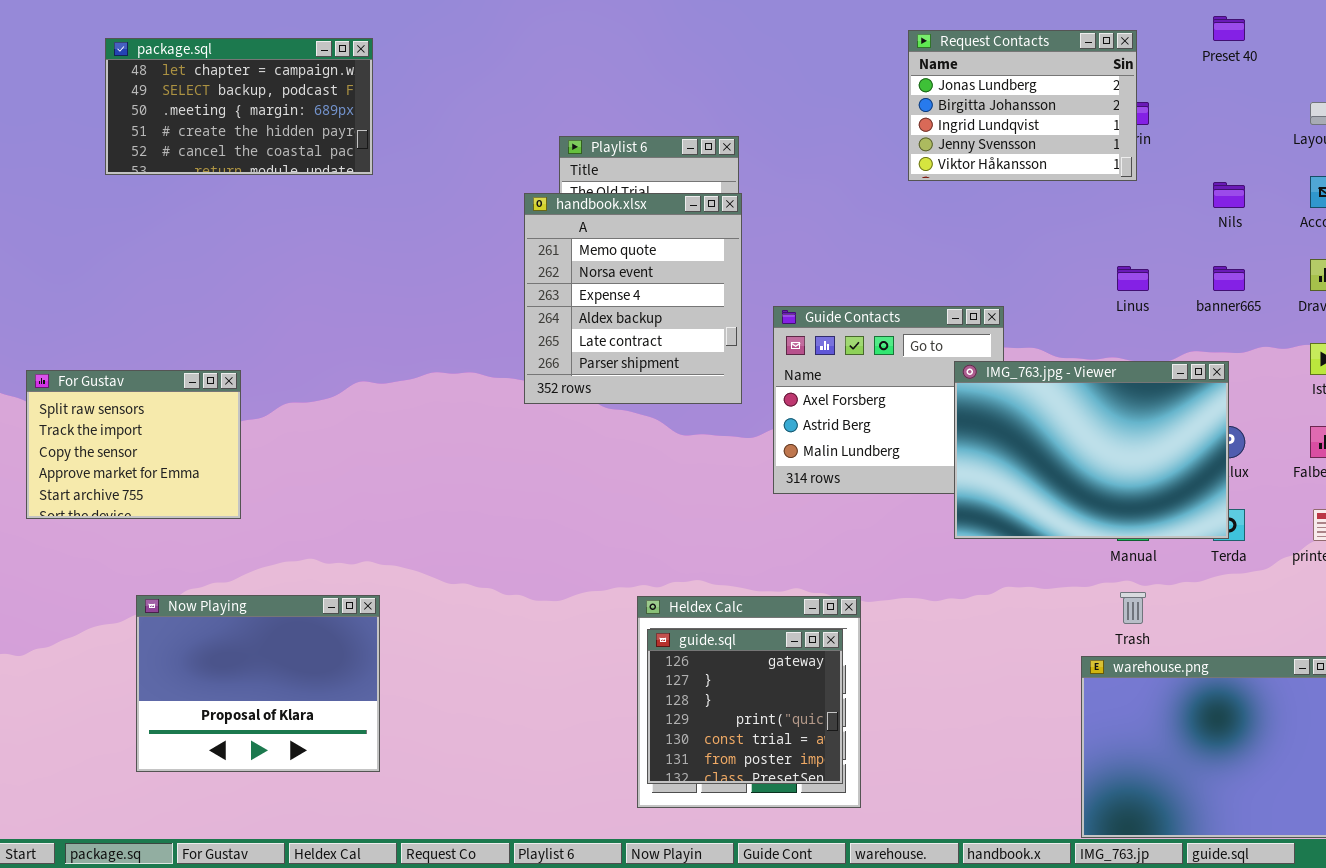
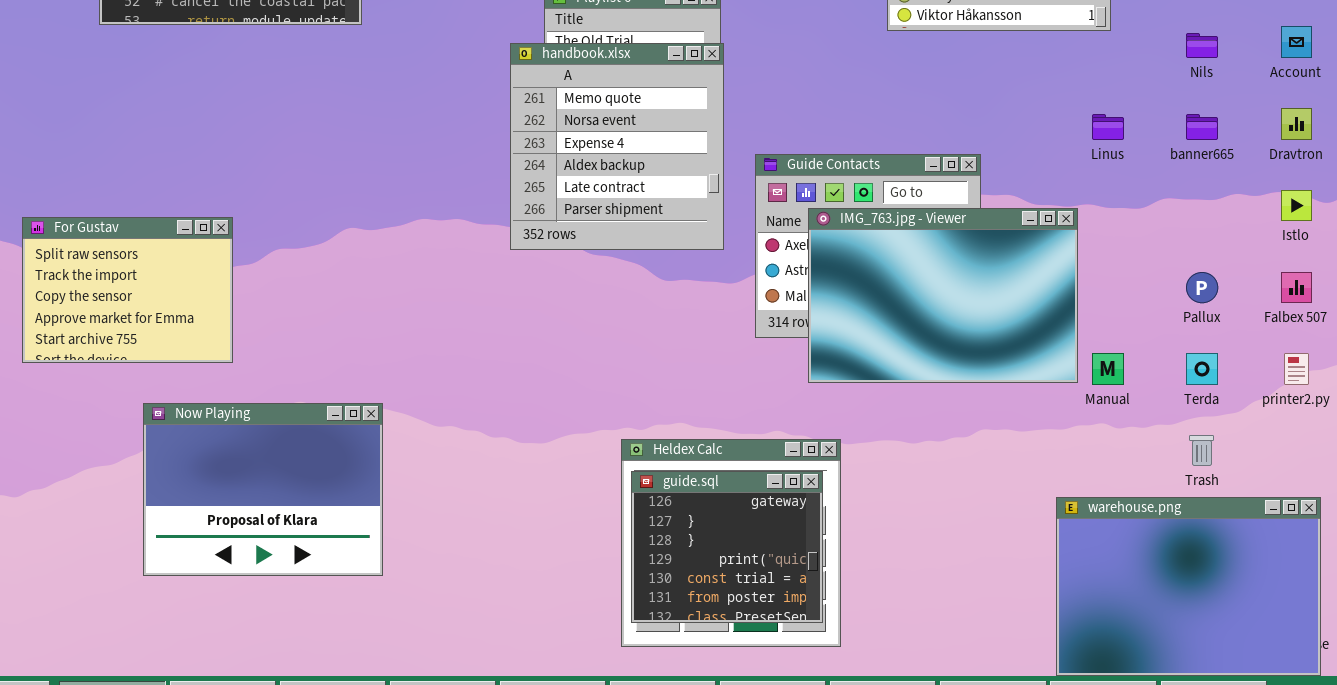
IMG_763.jpg - Viewer: [954,361,1229,539] -> [808,208,1078,383], moved
Trash: [1120,592,1146,624] -> [1189,435,1214,466], moved
Now Playing: [136,595,380,772] -> [143,403,383,576], moved

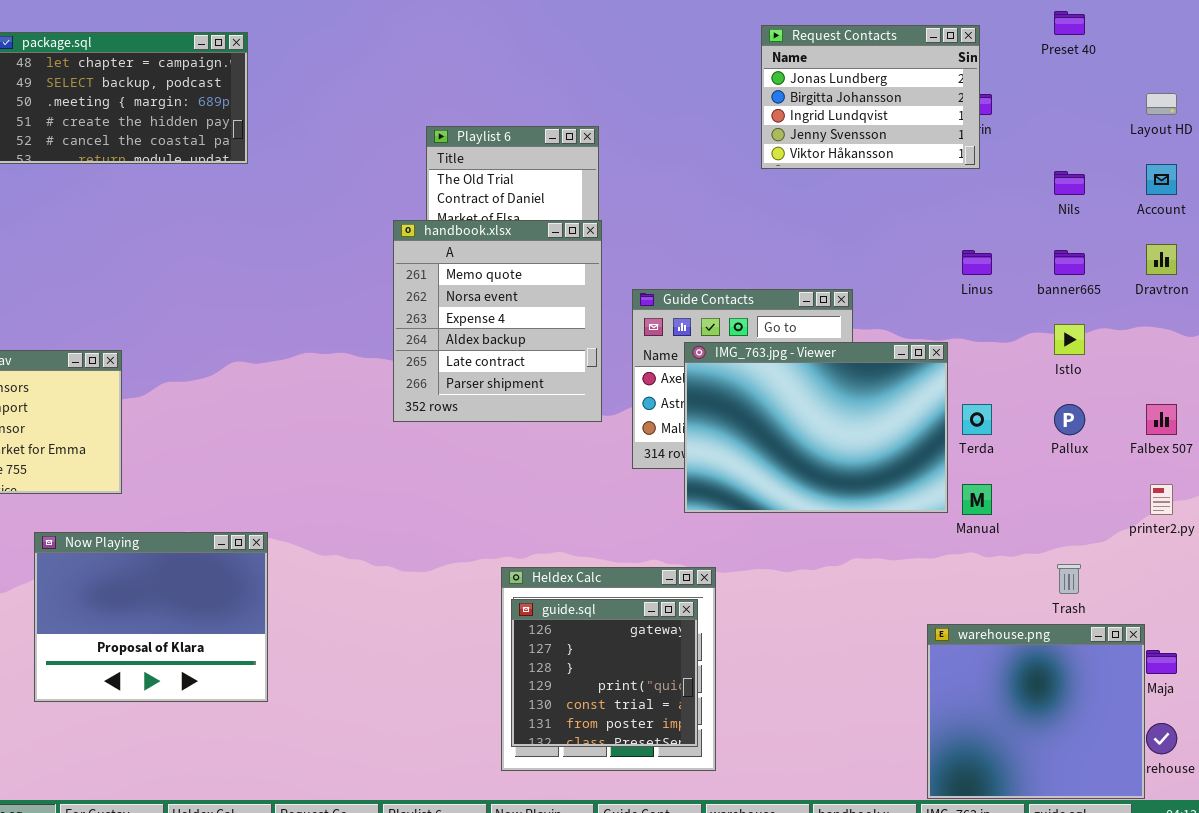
handbook.xlsx: [510,43,724,250] -> [393,220,602,422], moved
Istlo: [1281,190,1312,221] -> [1054,324,1085,355], moved
Terda: [1186,353,1218,385] -> [962,404,992,435], moved
warehouse.png: [1056,497,1321,676] -> [927,624,1145,799], resized

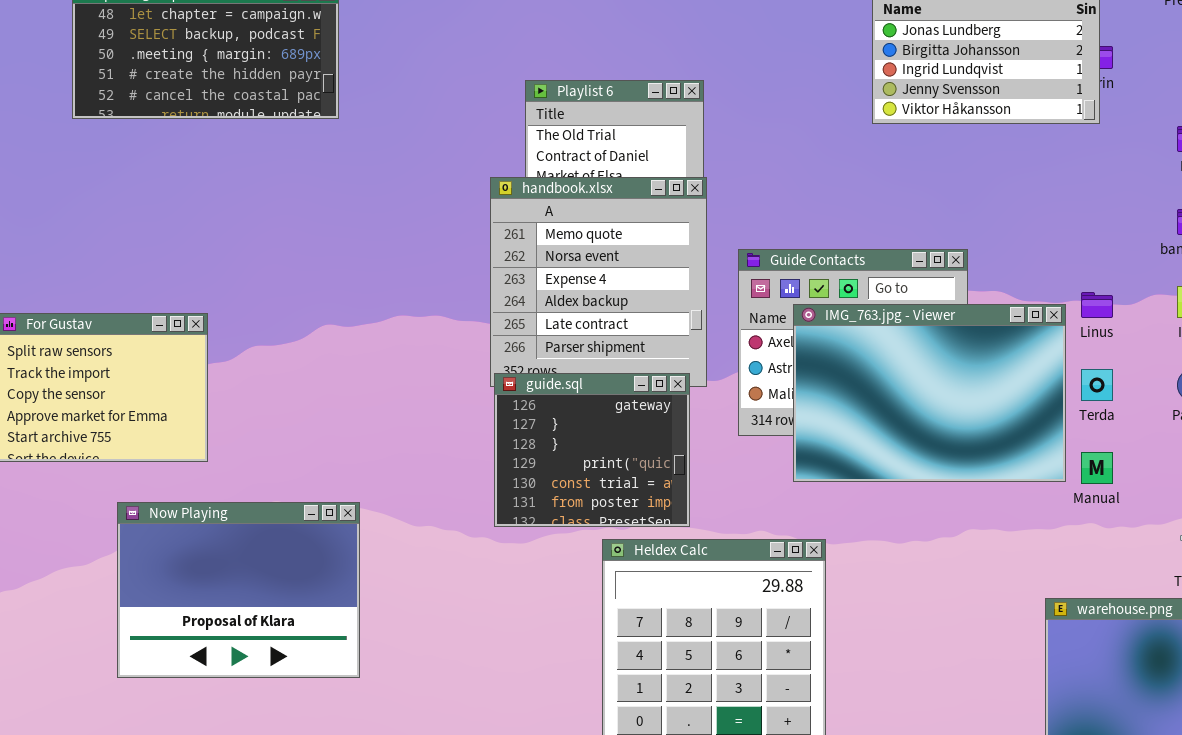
Linus: [962,250,992,275] -> [1081,292,1113,318], moved
guide.sql: [511,599,698,747] -> [494,373,690,527], moved

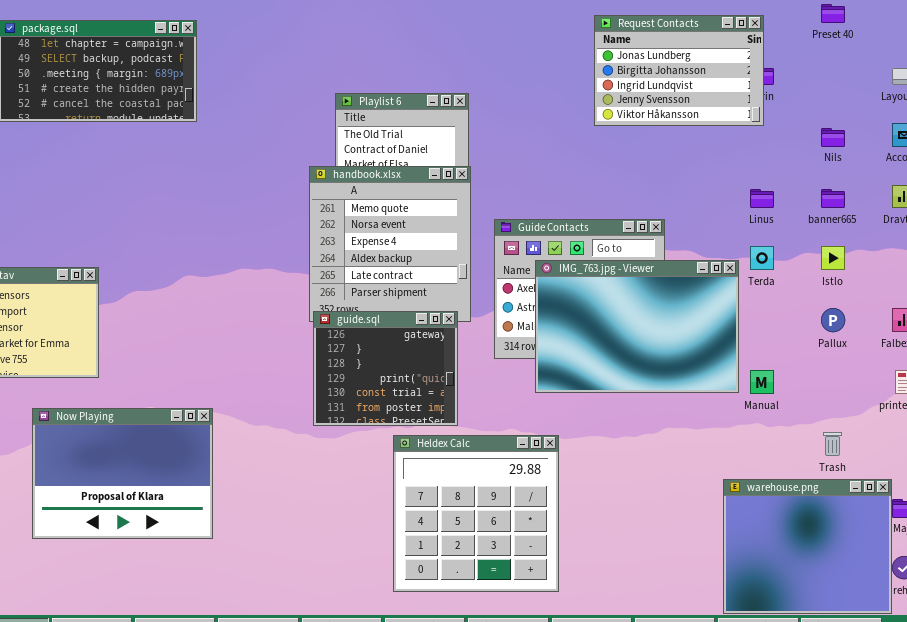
Linus: [1081,292,1113,318] -> [750,189,774,208], moved
Terda: [1081,369,1113,401] -> [750,246,774,270], moved

